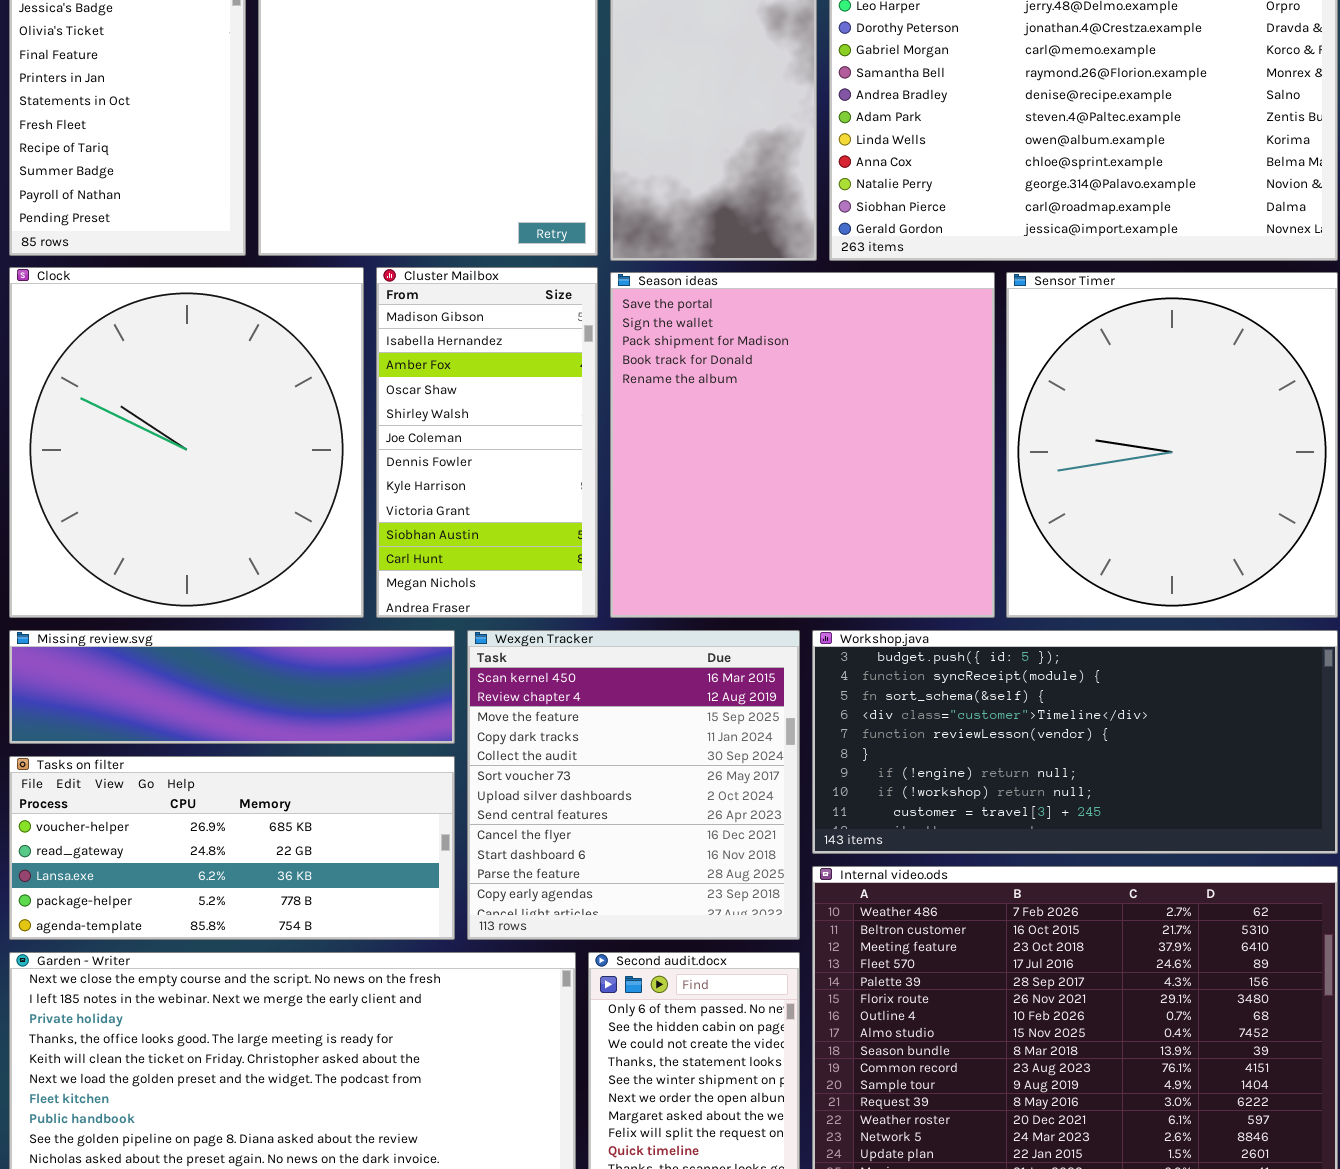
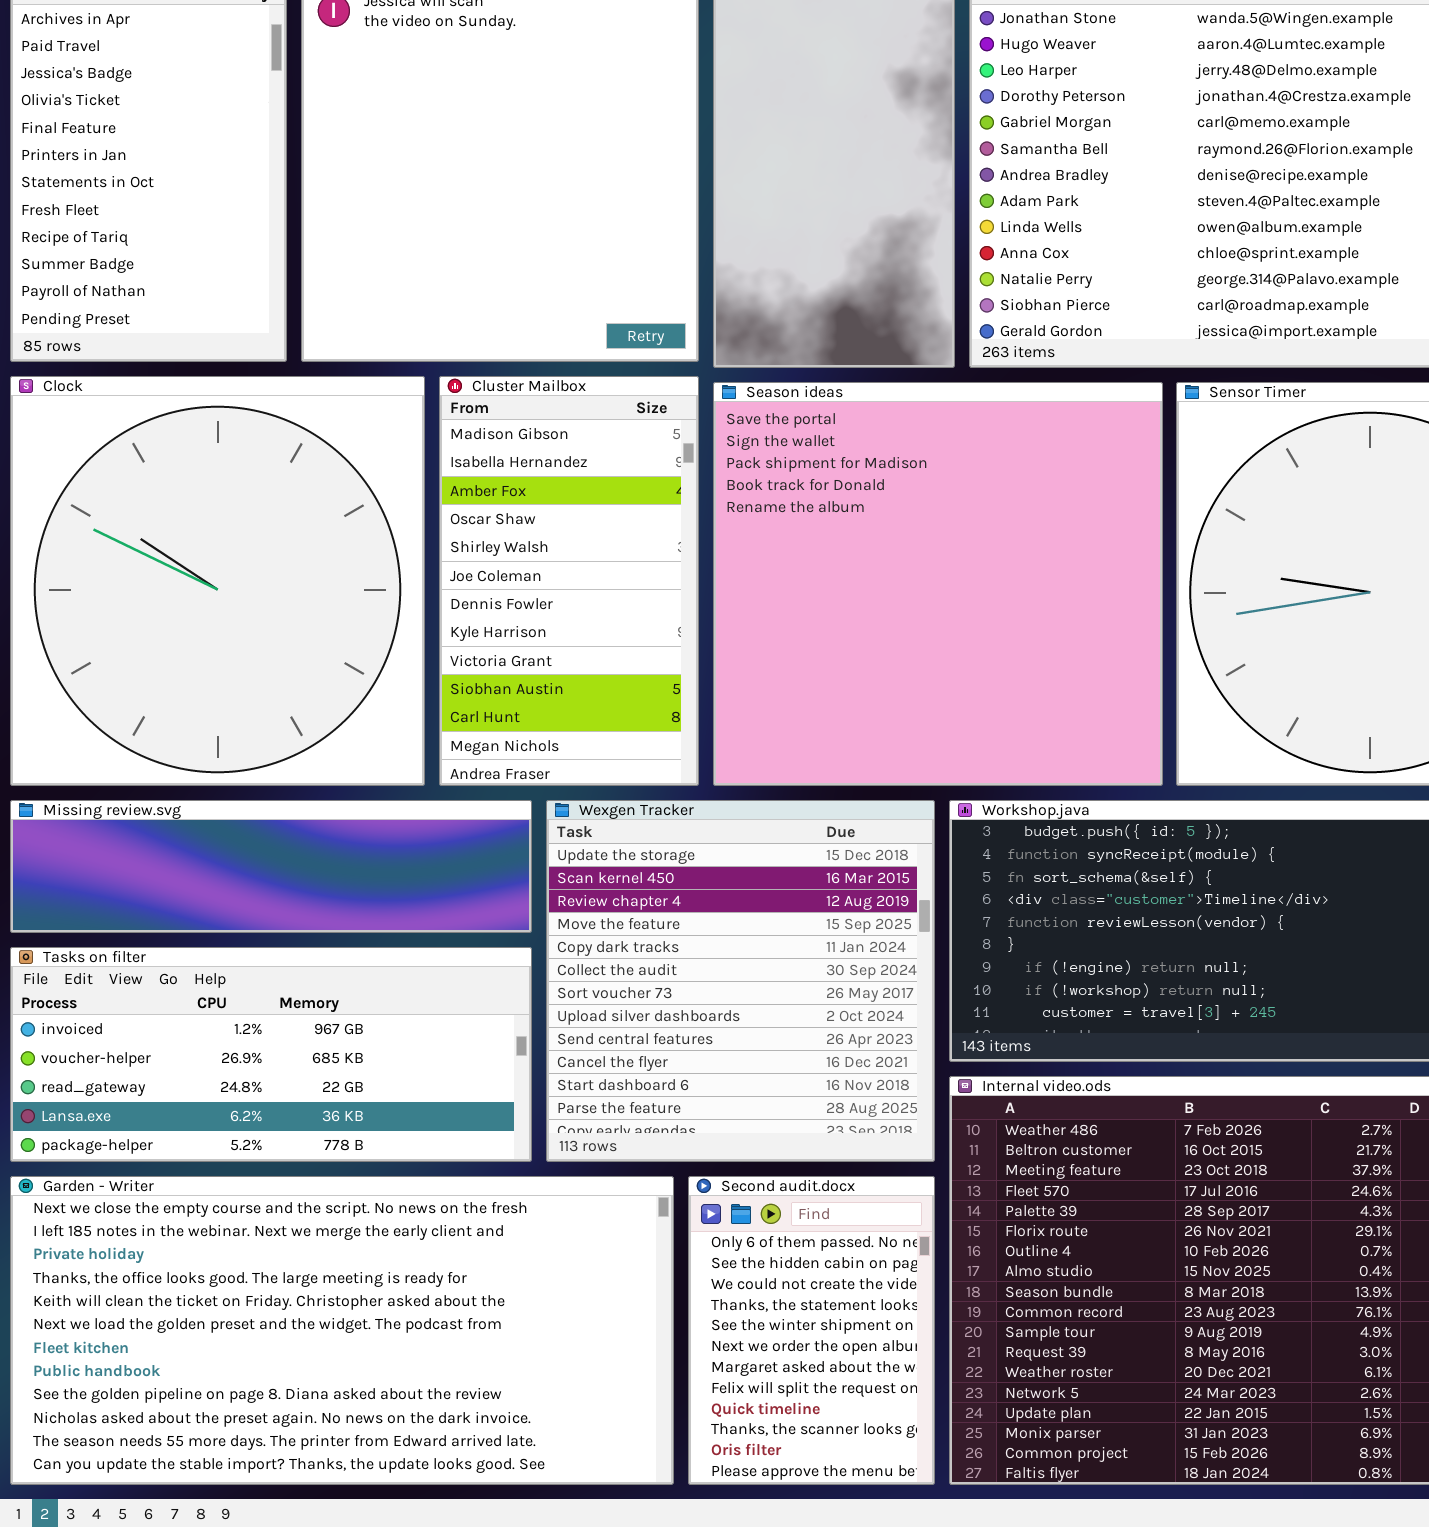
Wexgen Tracker: [467,630,800,940] -> [546,800,935,1162], scrolled up 1 row
Tasks on filter: [9,756,455,940] -> [10,947,532,1162], scrolled up 1 row

